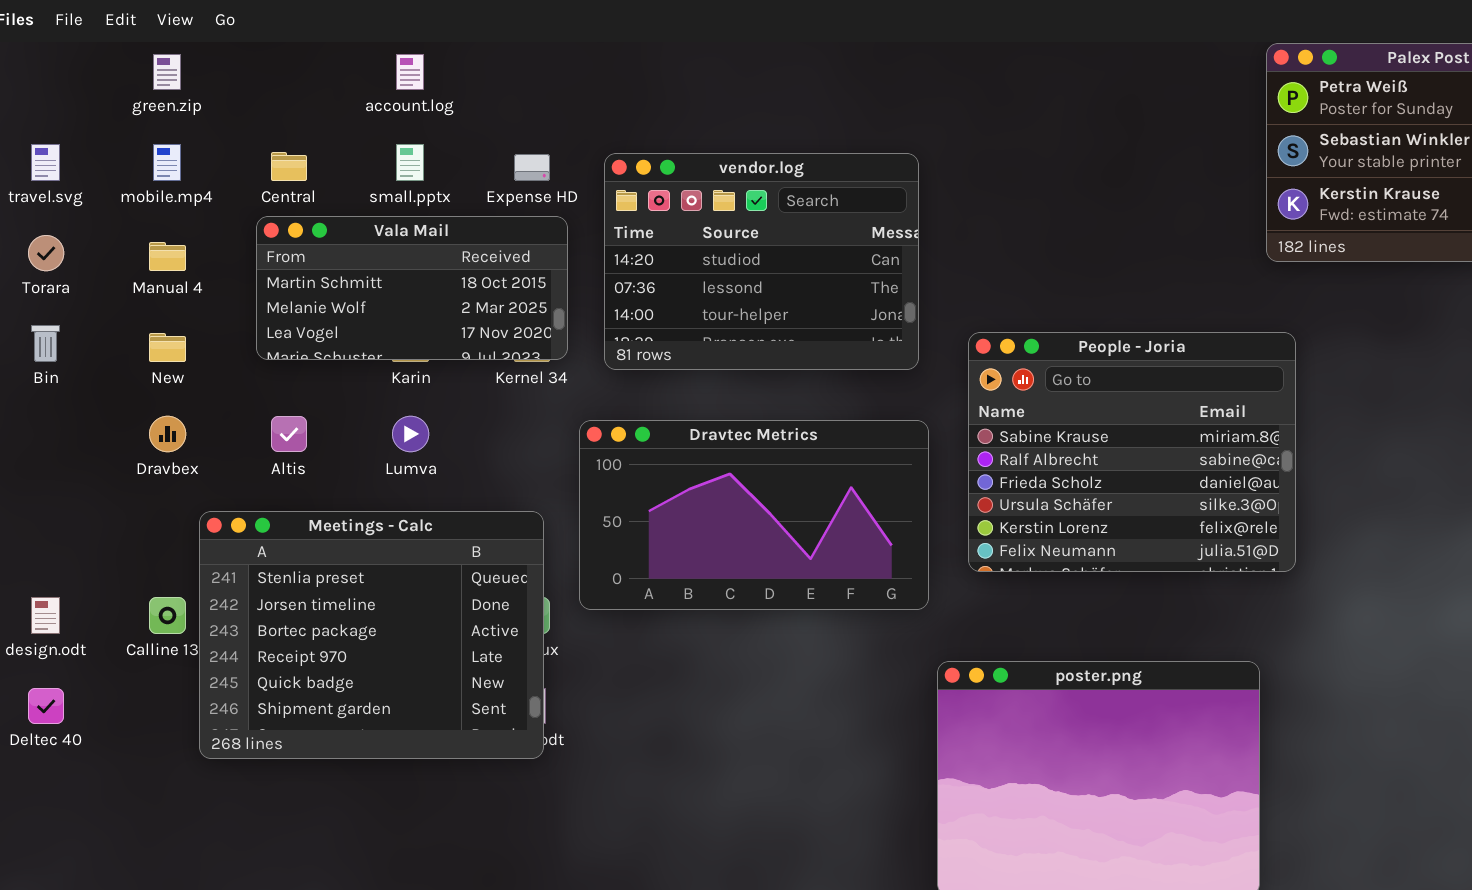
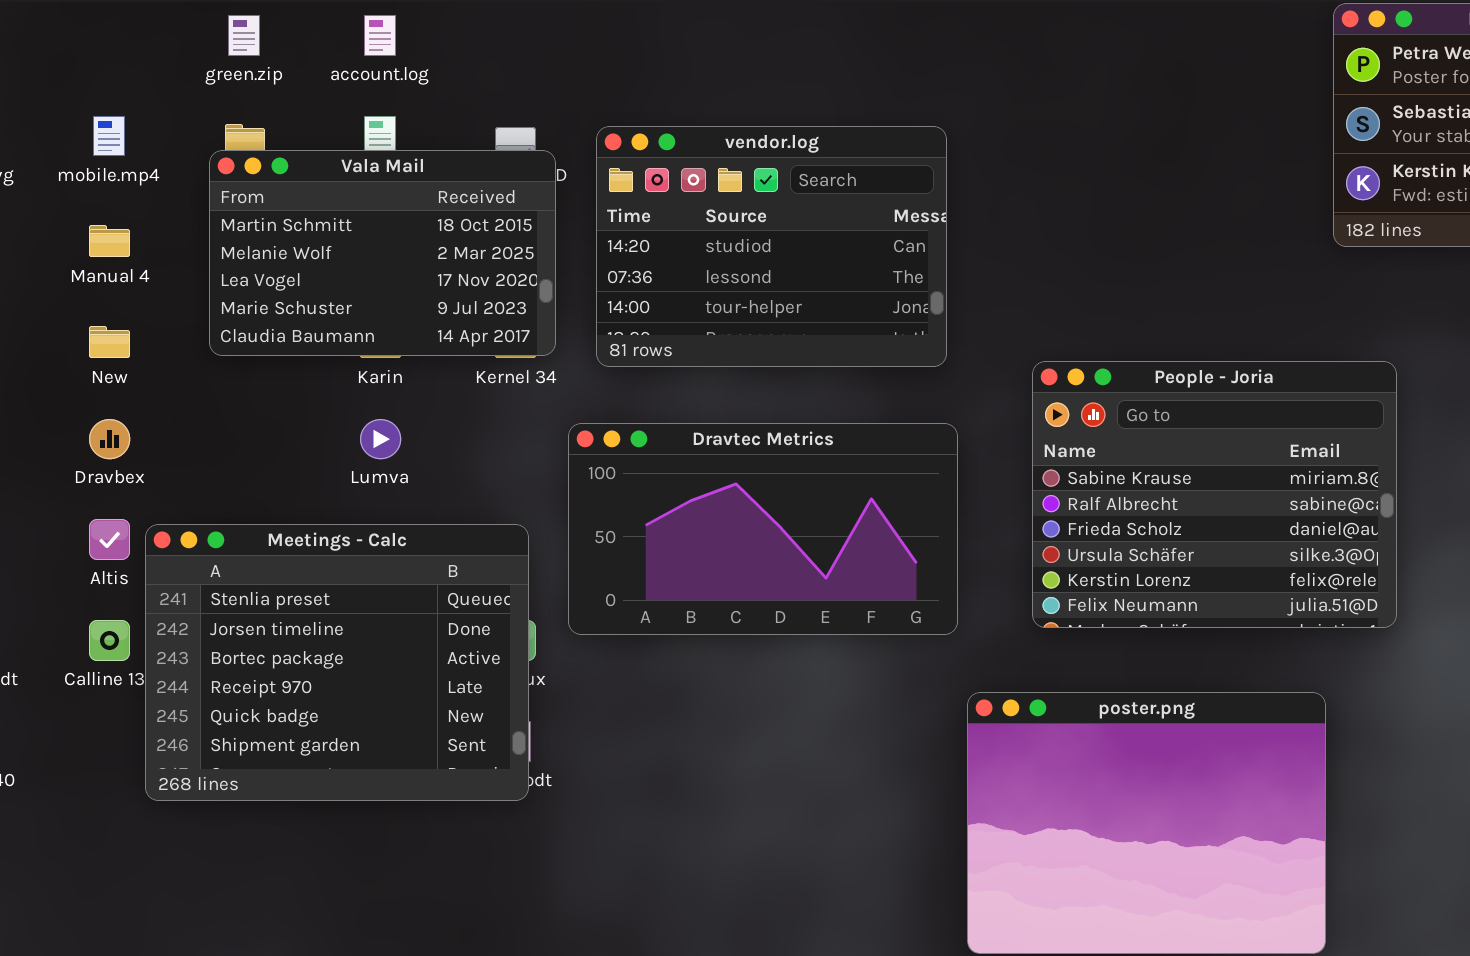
green.zip: [153,54,181,90] -> [228,15,260,56], moved
Vala Mail: [256,216,568,360] -> [209,150,556,356], resized
People - Joria: [968,332,1296,572] -> [1032,361,1397,628], moved
Altis: [271,416,307,452] -> [89,519,130,560], moved

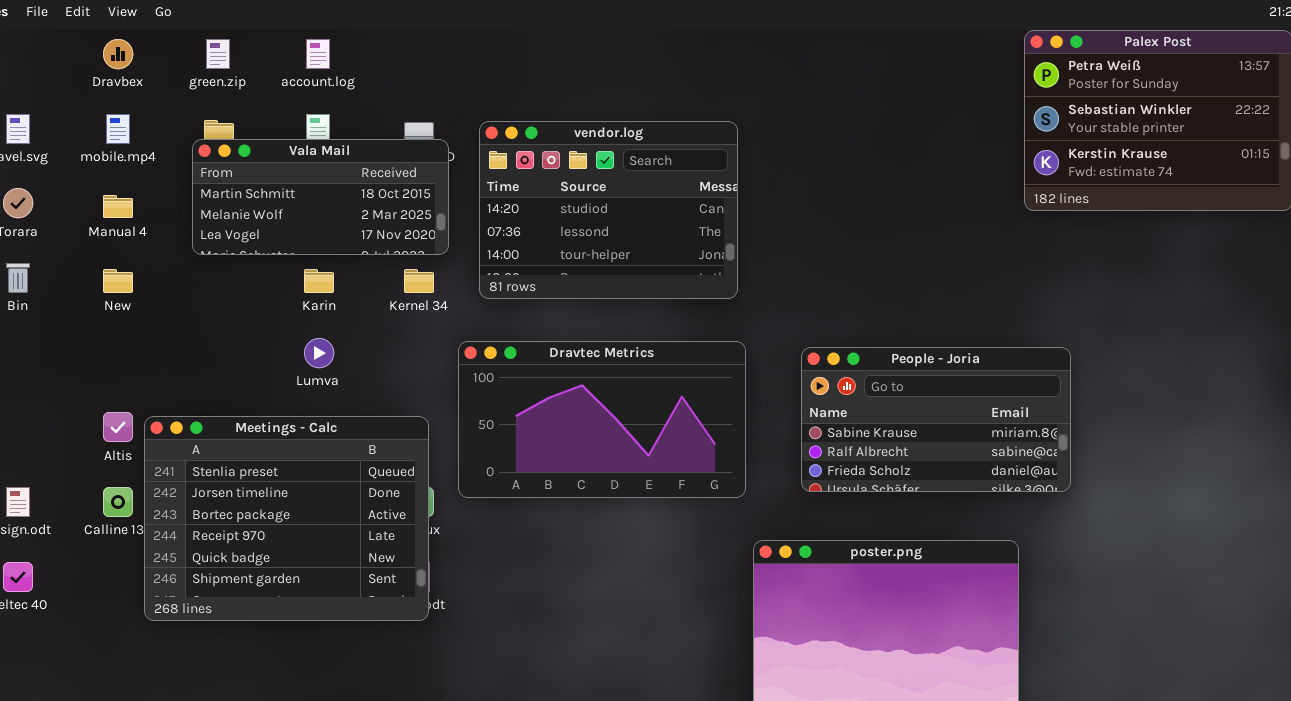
Vala Mail: [209,150,556,356] -> [192,139,449,255], resized
People - Joria: [1032,361,1397,628] -> [801,347,1071,492], resized
Dravbex: [89,419,130,459] -> [103,39,133,69], moved

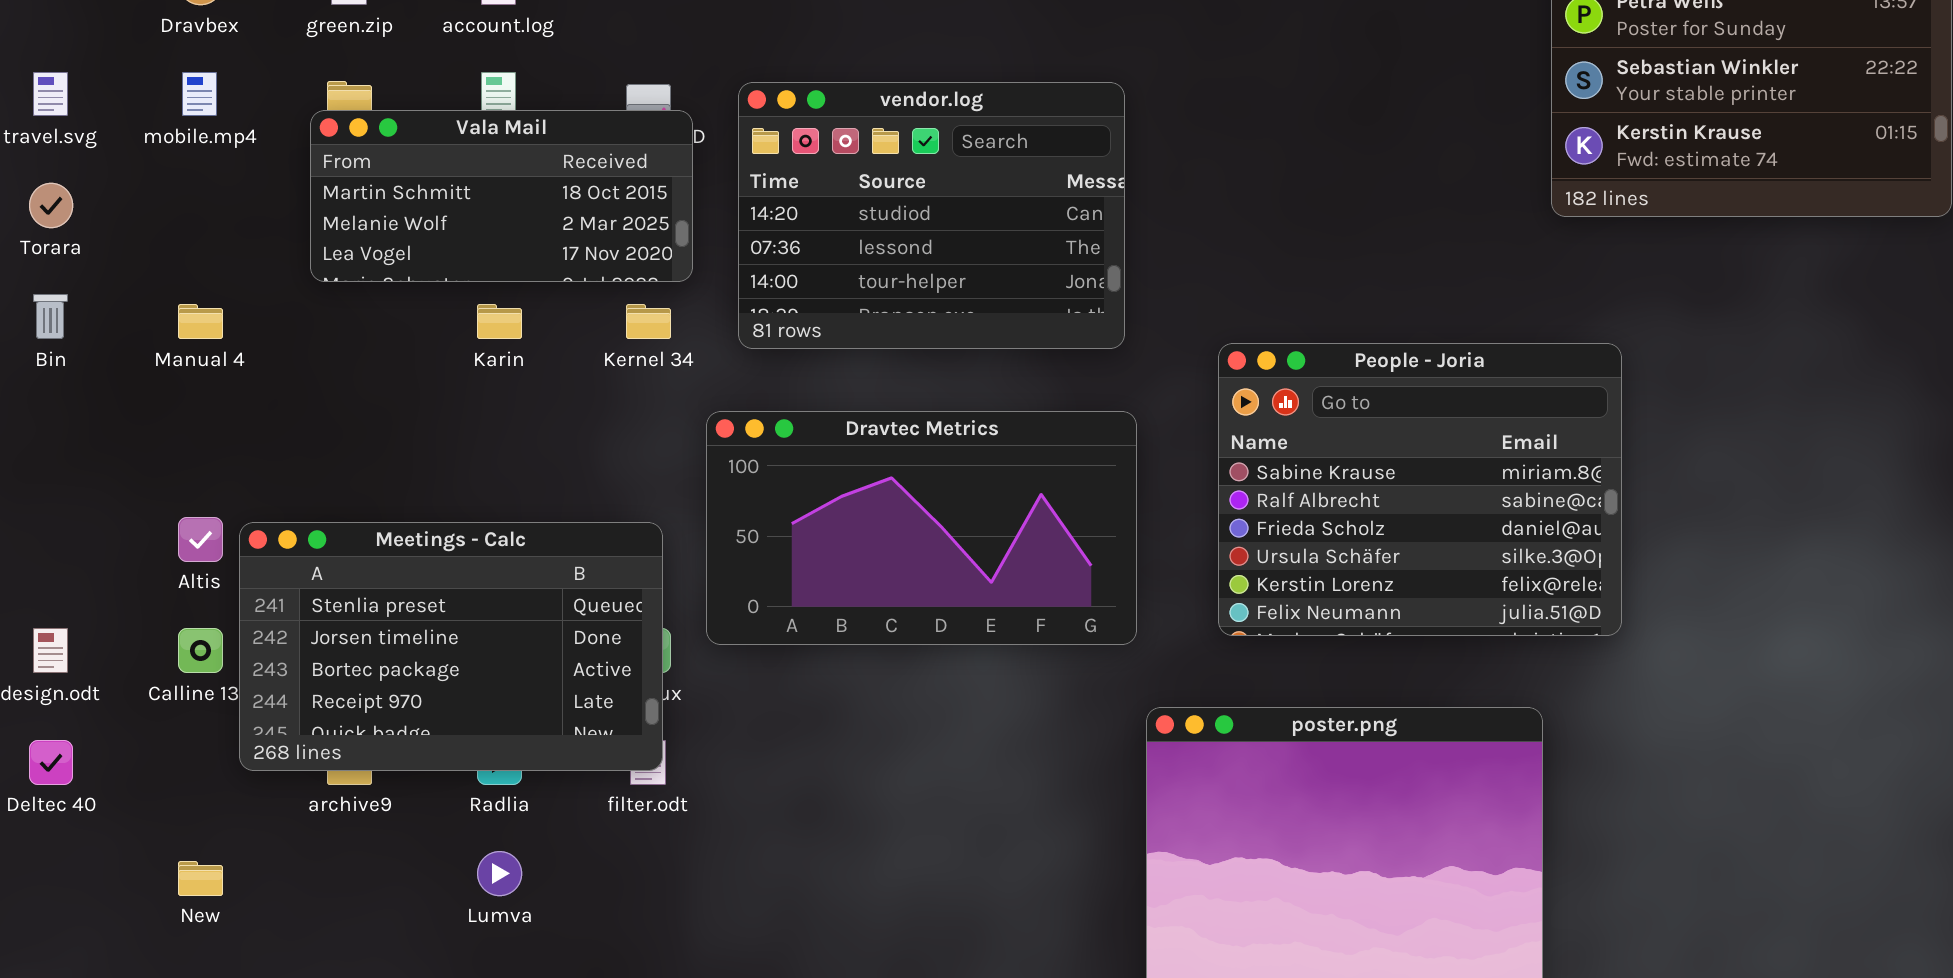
Manual 4: [103,195,133,218] -> [178,304,223,339], moved
New: [103,269,133,293] -> [178,861,223,896], moved
Lumva: [304,338,334,368] -> [477,851,522,896], moved
People - Joria: [801,347,1071,492] -> [1218,343,1622,636], resized
Meetings - Calc: [144,416,429,621] -> [239,522,663,771], resized

